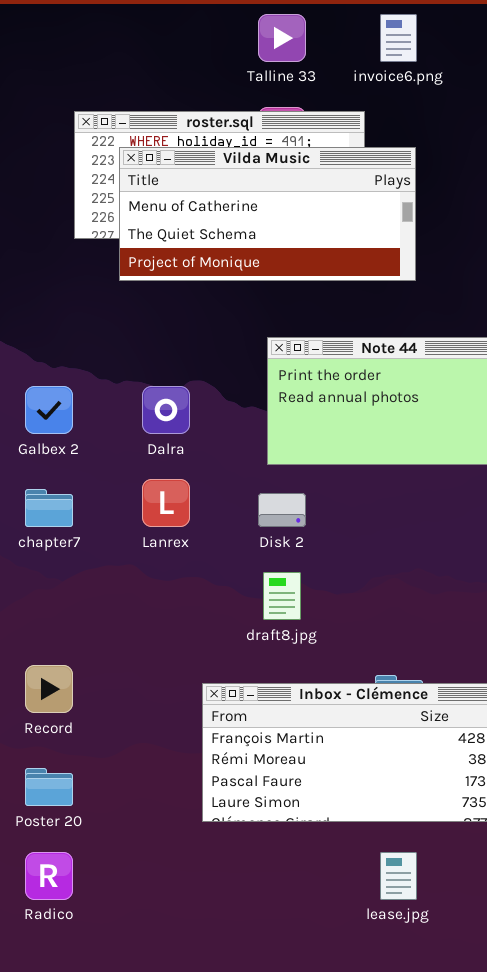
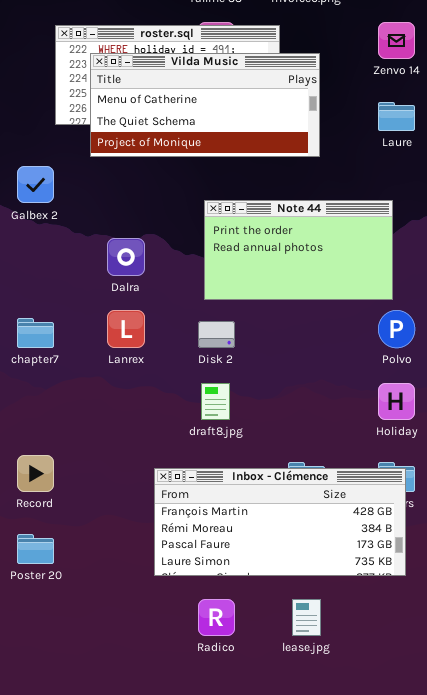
Galbex 2: [25,386,73,434] -> [17,166,54,203], moved
Radico: [25,852,73,900] -> [198,599,235,636], moved

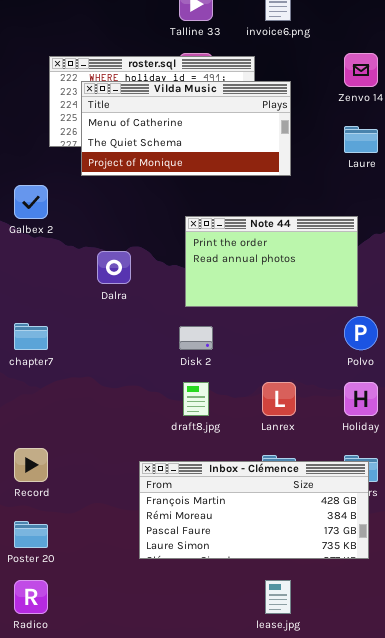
Lanrex: [107,310,145,348] -> [262,382,296,416], moved
Radico: [198,599,235,636] -> [14,580,48,614], moved

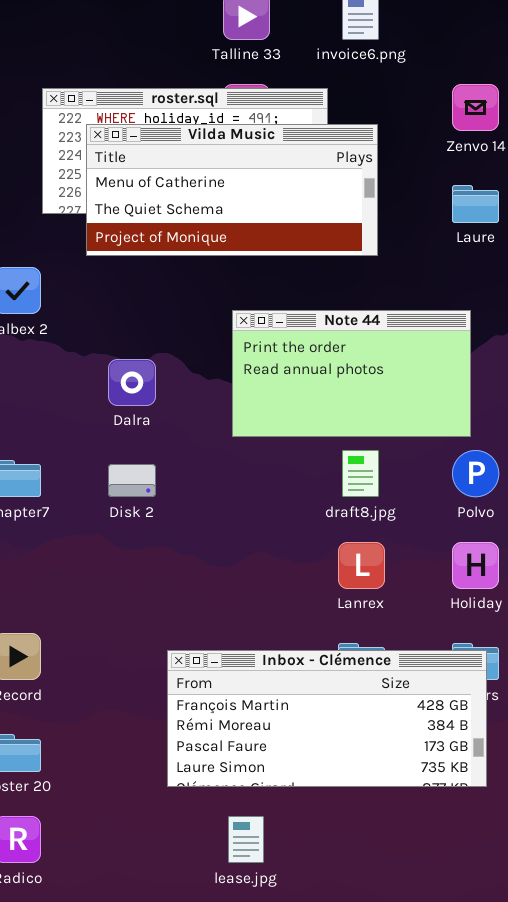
Disk 2: [179,326,213,350] -> [108,464,156,497], moved
draft8.jpg: [183,382,209,416] -> [342,450,379,497], moved
lease.jpg: [265,580,291,614] -> [228,816,264,863], moved

